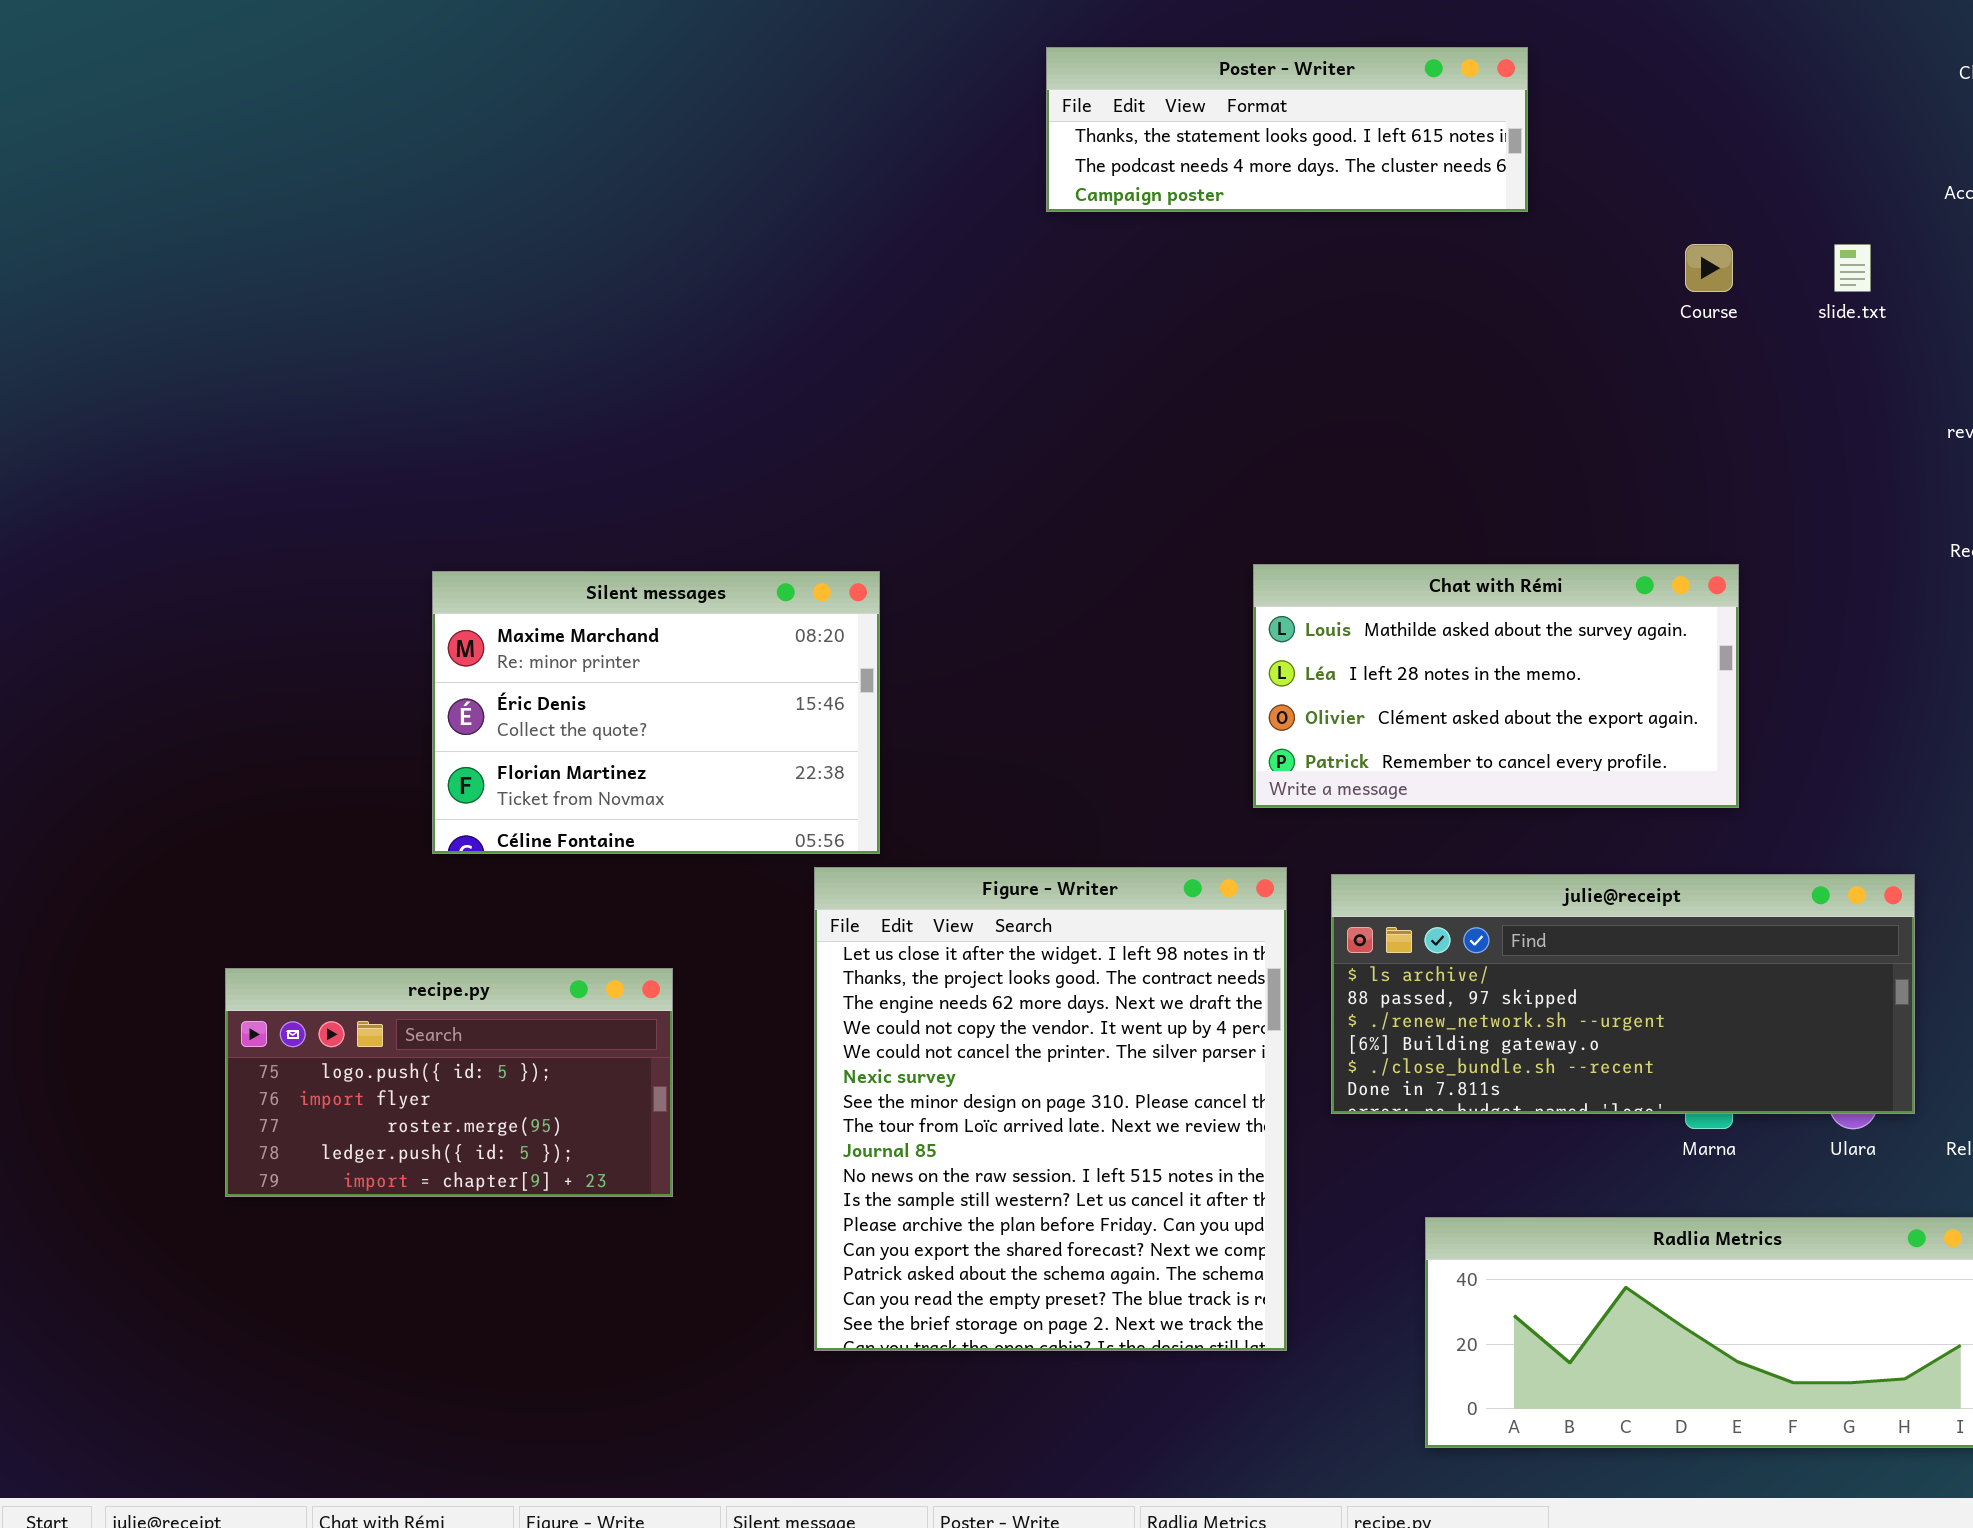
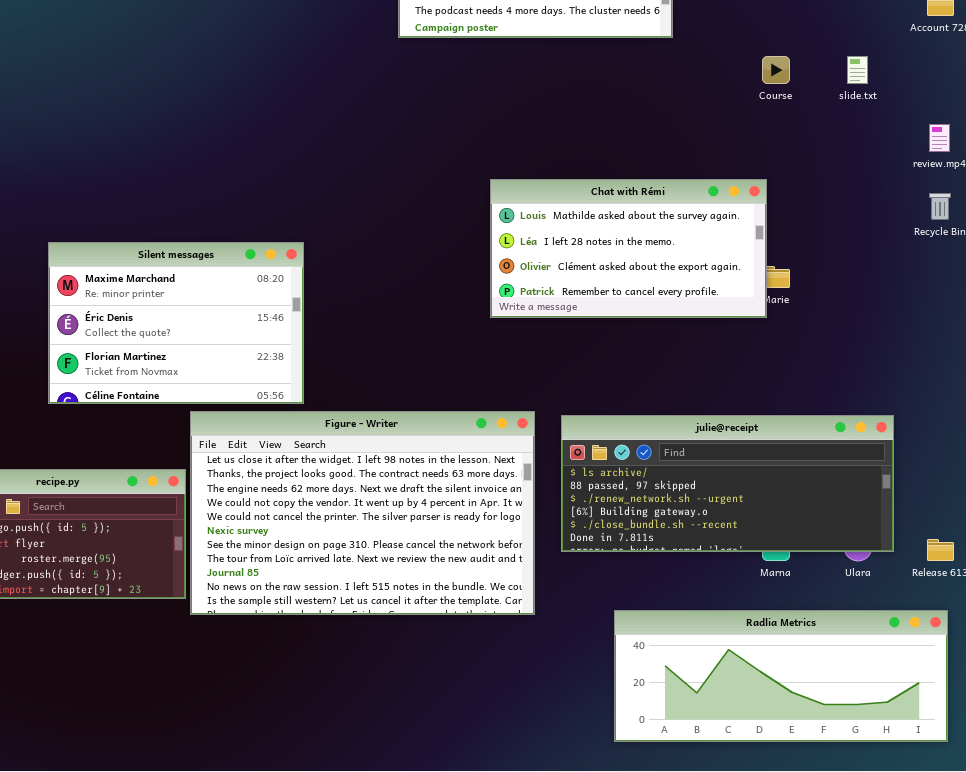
Chat with Rémi: [1253,564,1739,808] -> [490,179,767,318], moved
Figure - Writer: [814,867,1287,1351] -> [190,411,535,615], resized

